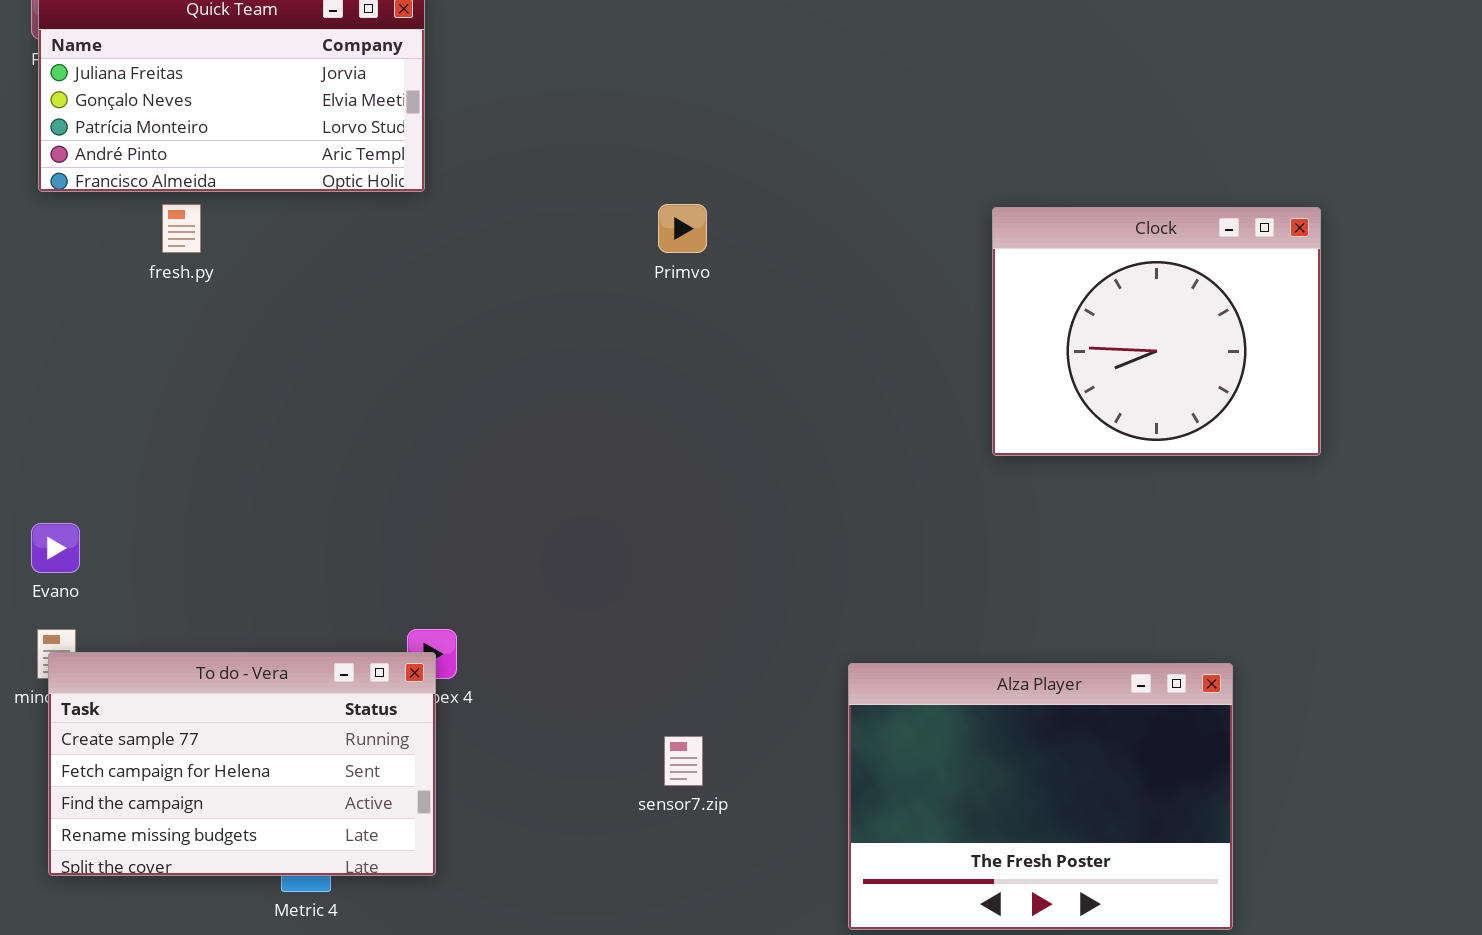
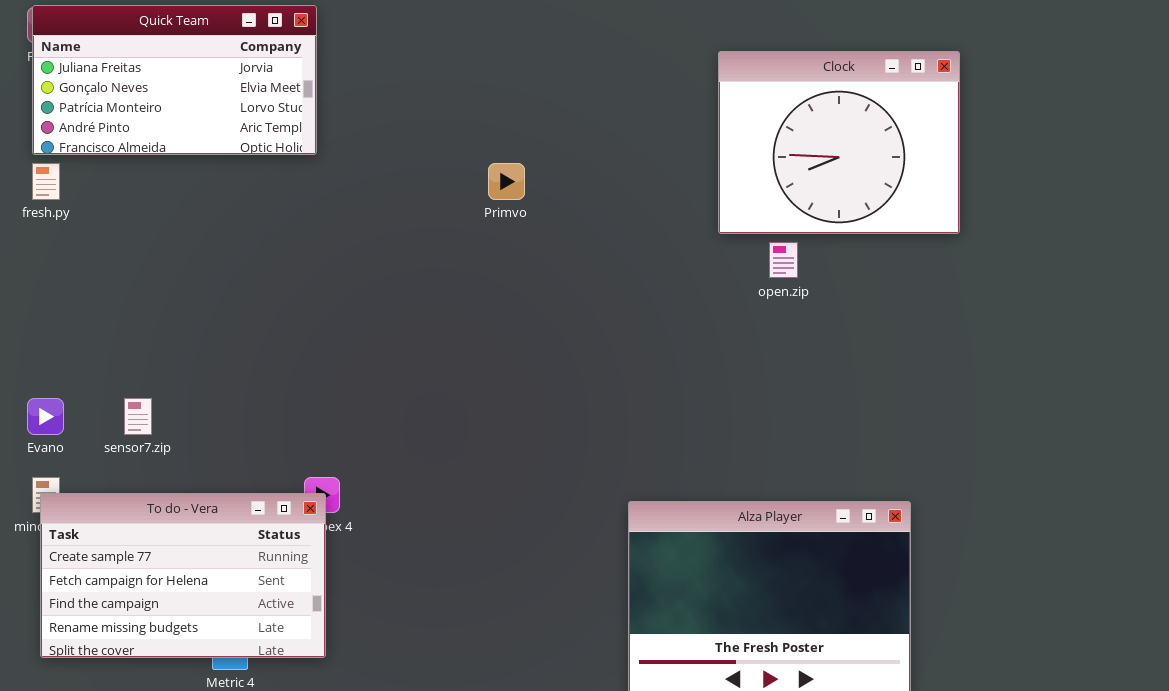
fresh.py: [162,204,201,253] -> [32,163,60,200], moved
Clock: [992,207,1321,456] -> [718,51,960,234], moved
sensor7.zip: [664,736,703,786] -> [124,398,152,435], moved

